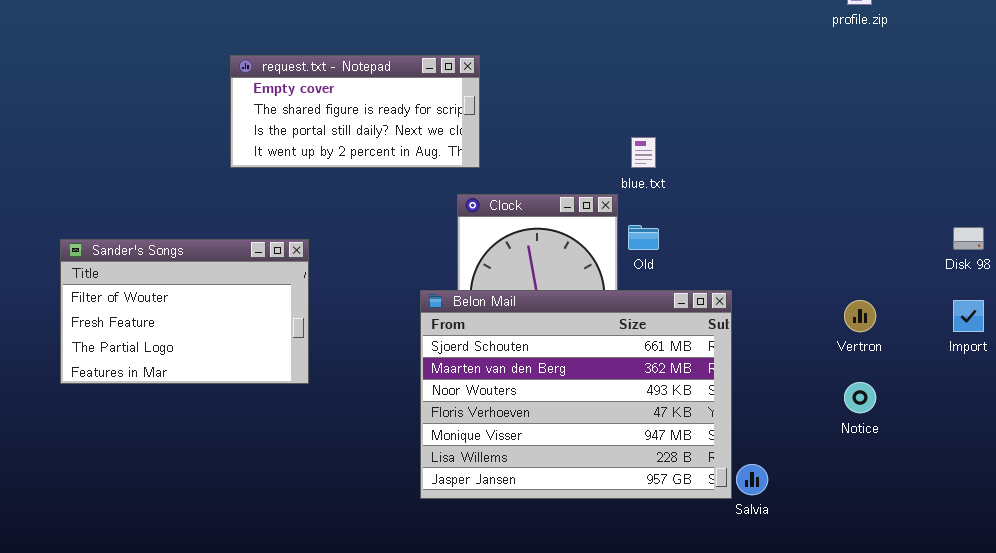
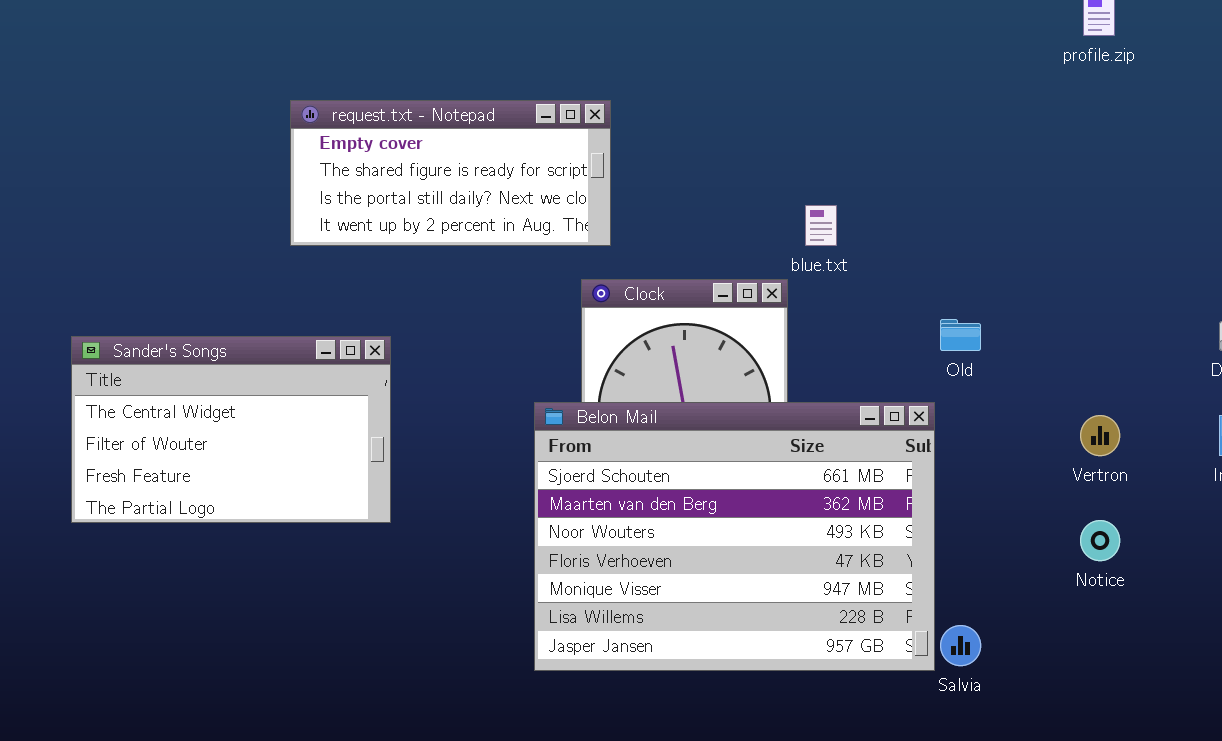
Old: [628,225,659,250] -> [940,319,981,351], moved
Sander's Songs: [60,239,309,384] -> [71,336,391,523], scrolled up 1 row

